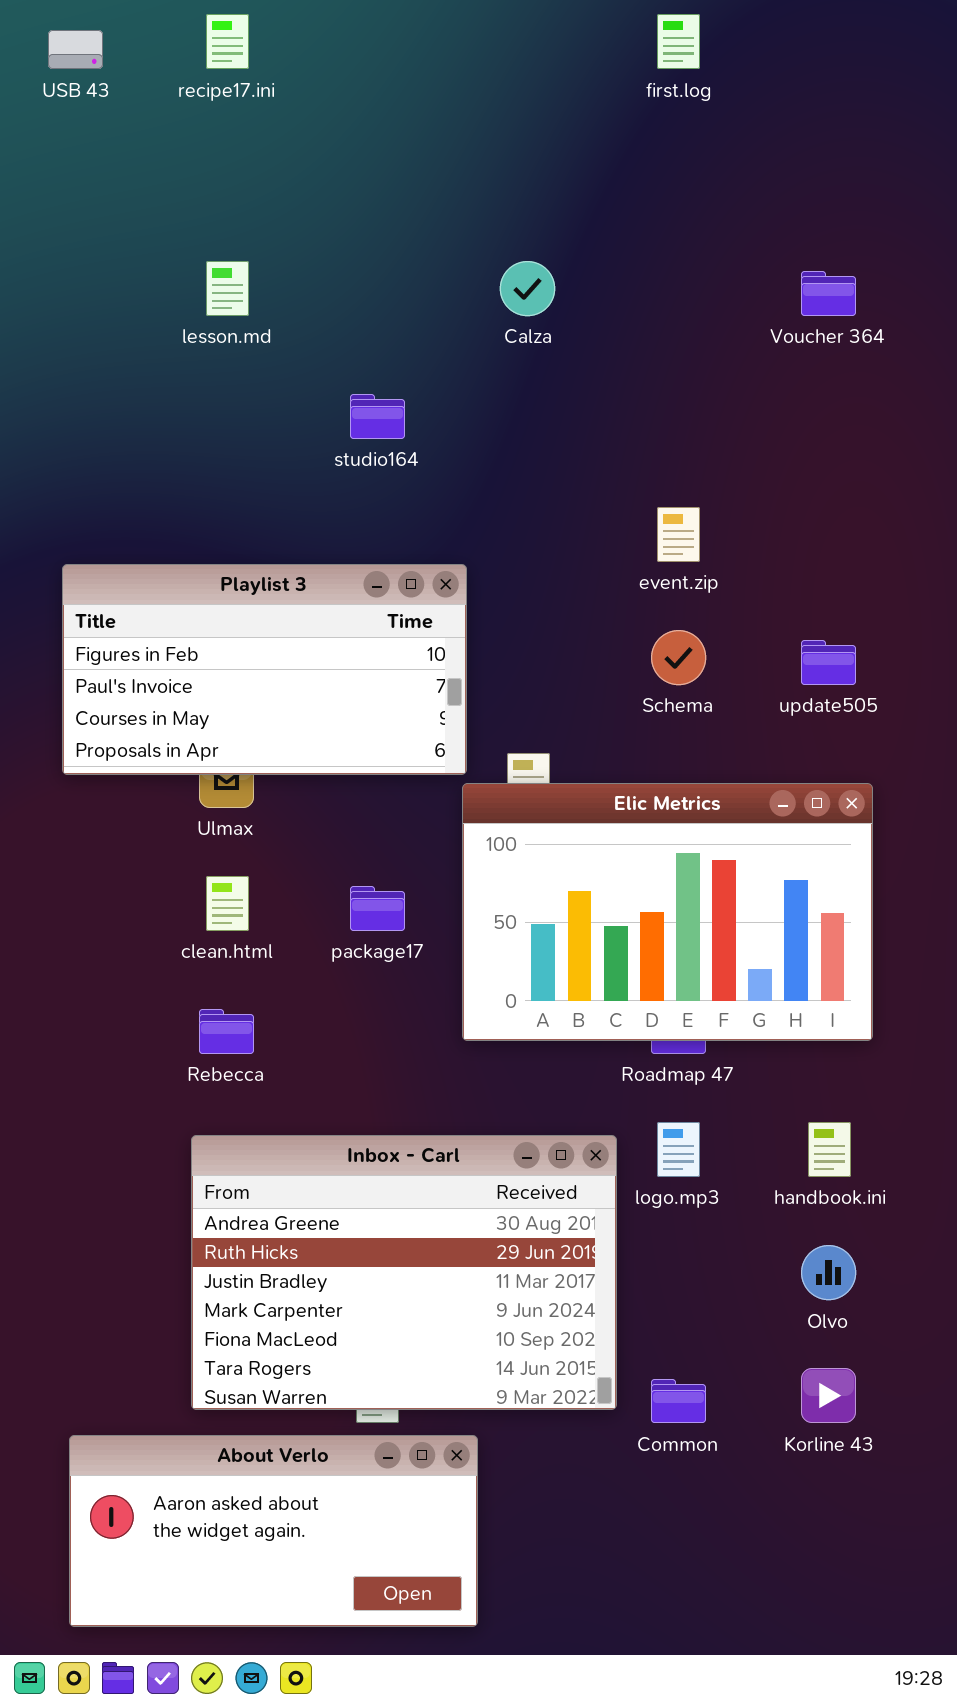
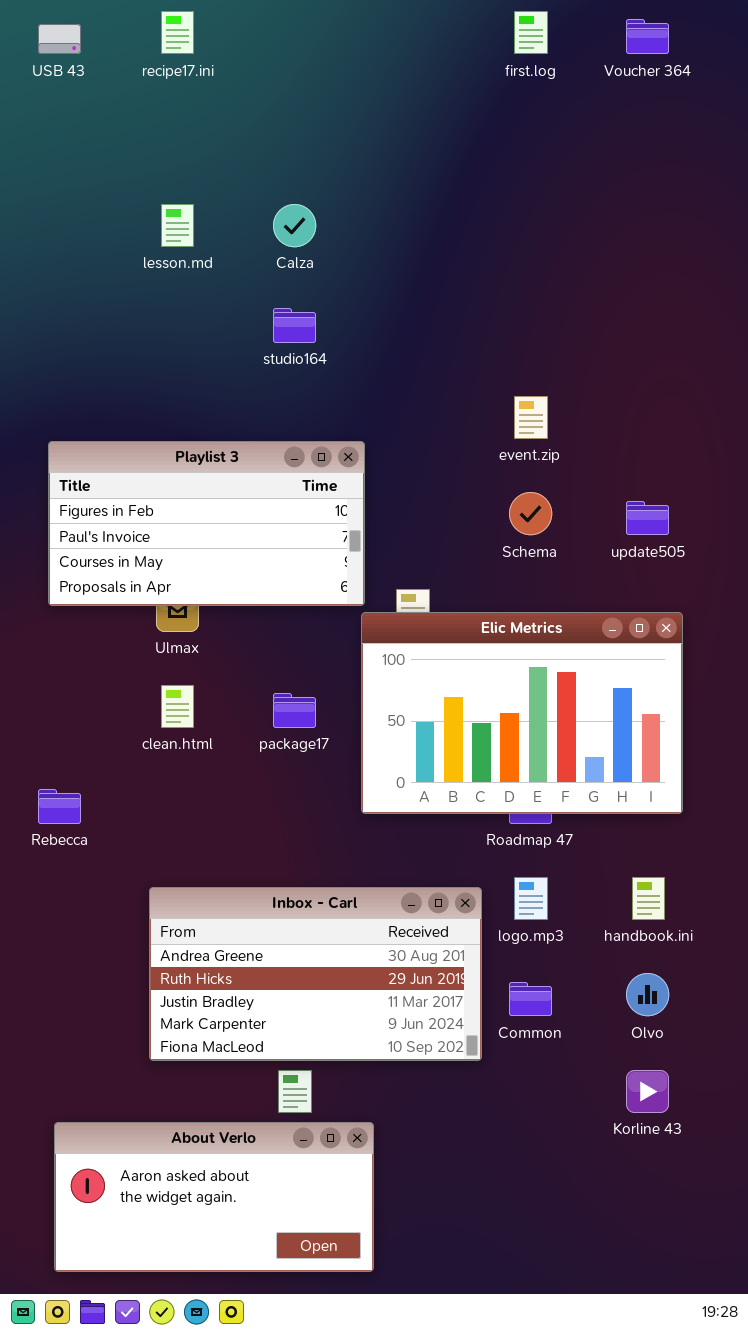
Calza: [500,261,555,316] -> [273,204,316,247], moved
Voucher 364: [801,271,856,316] -> [626,19,669,54], moved
Rebecca: [199,1009,254,1054] -> [38,789,81,824], moved
Inbox - Carl: [191,1135,617,1410] -> [149,887,482,1061], resized
Common: [651,1379,706,1423] -> [509,982,552,1016], moved

